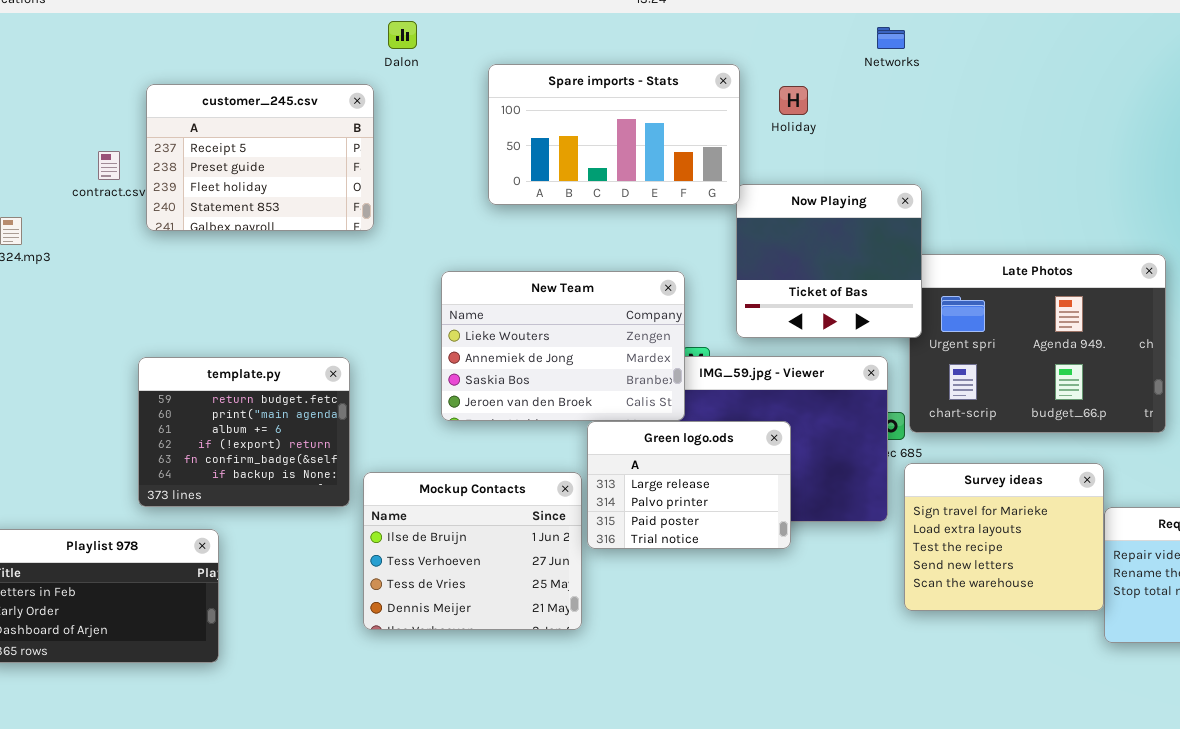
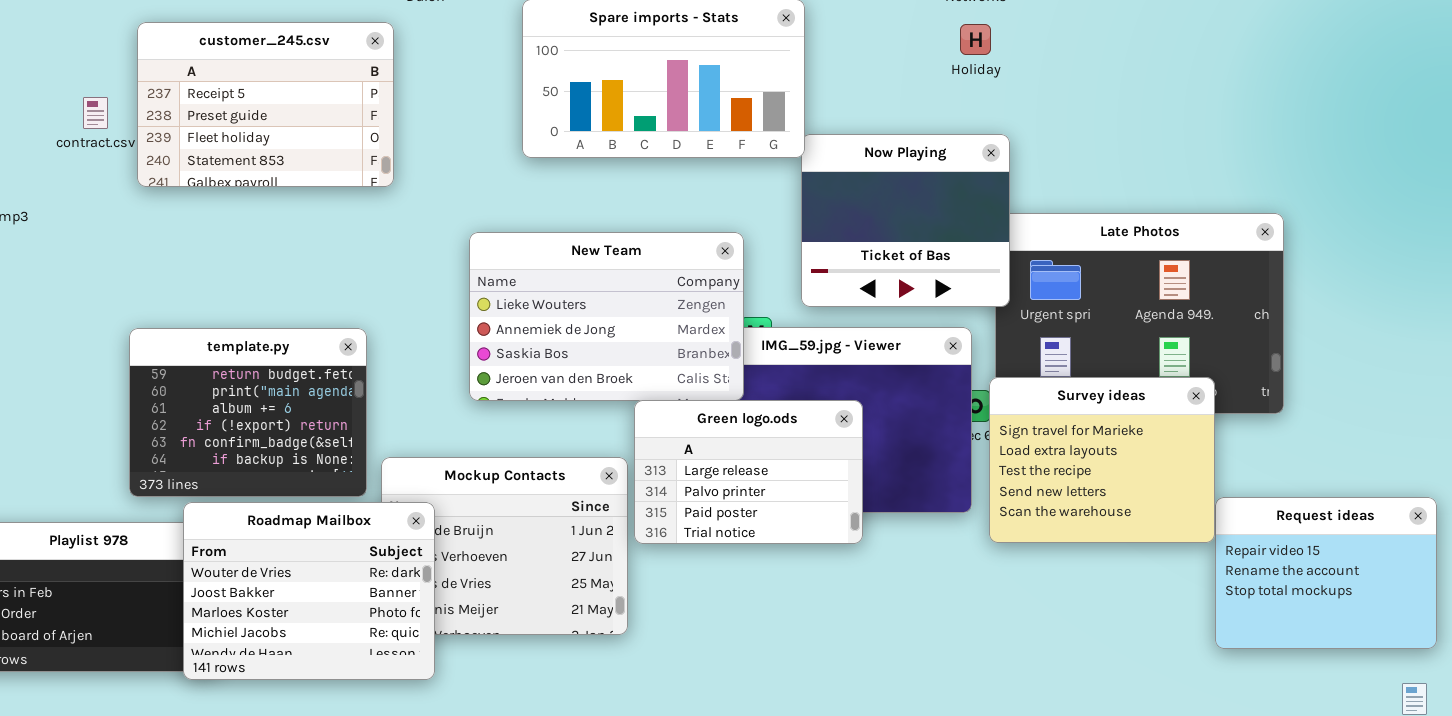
Holiday: [779,86,808,115] -> [960,24,991,55], moved
Survey ideas: [904,463,1104,611] -> [989,377,1215,543], moved
Roadmap Mailbox: none -> [183,502,435,680], opened

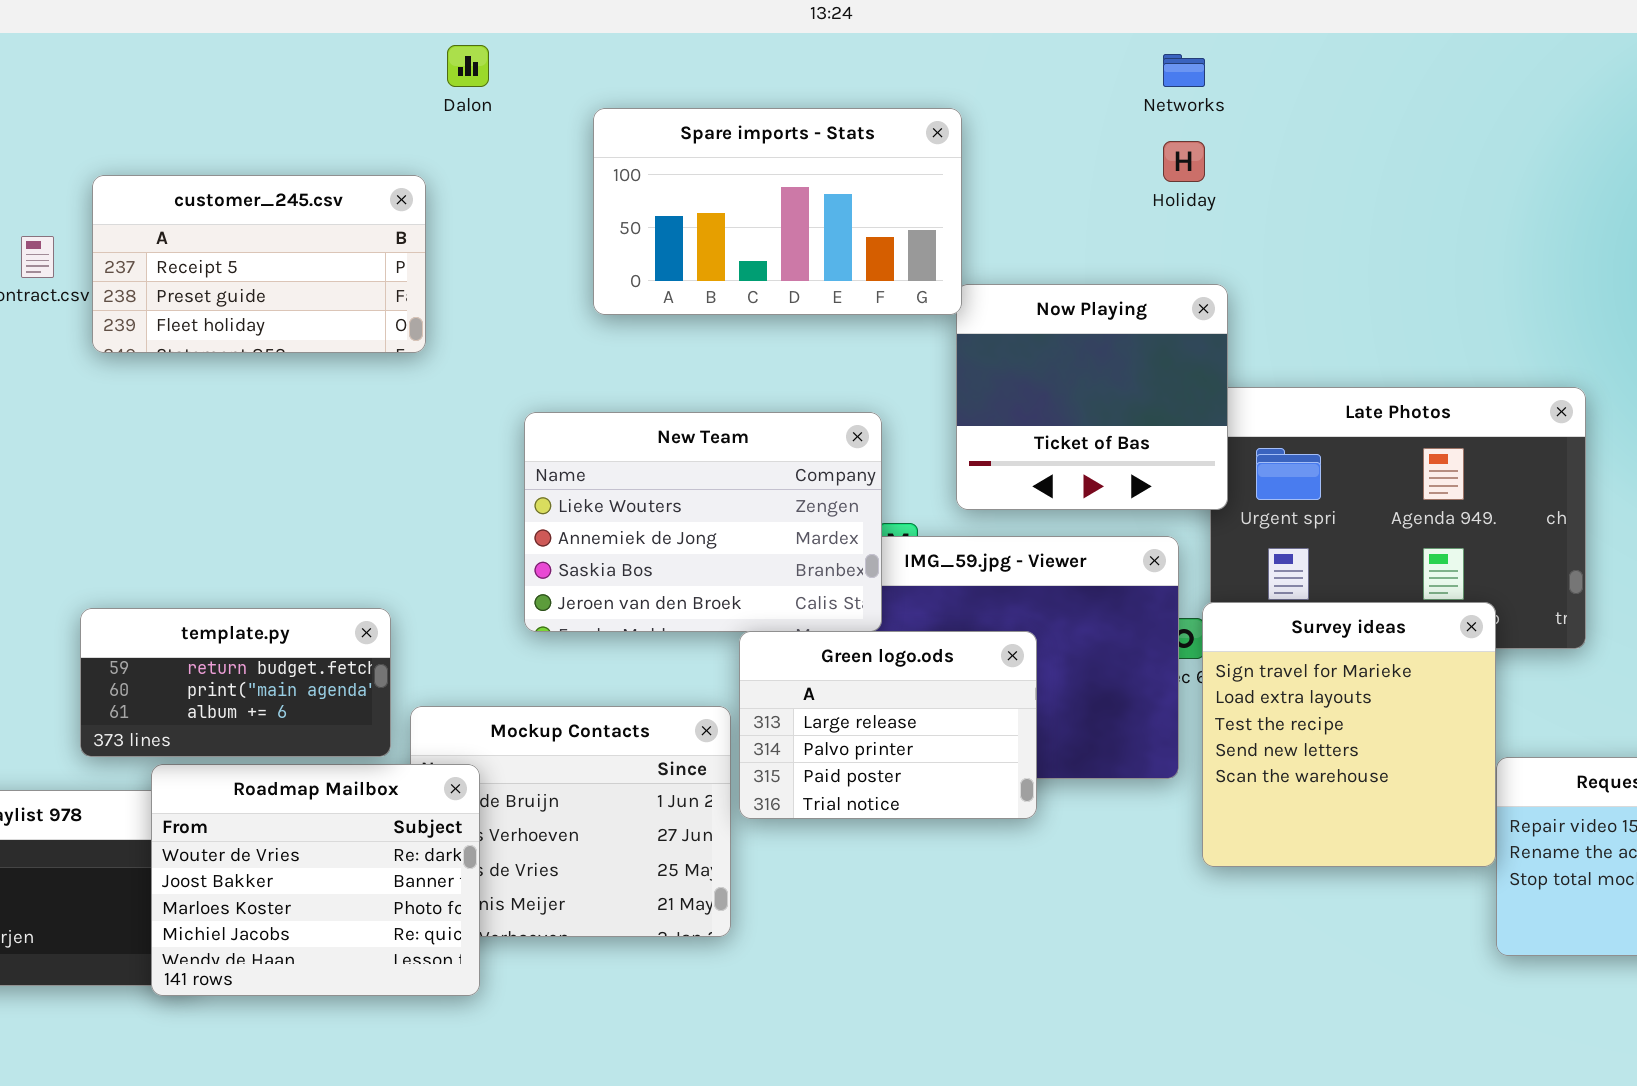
customer_245.csv: [137,22,394,187] -> [92,175,426,353], resized
template.py: [129,328,367,497] -> [80,608,391,757], resized
Survey ideas: [989,377,1215,543] -> [1202,602,1496,867], resized

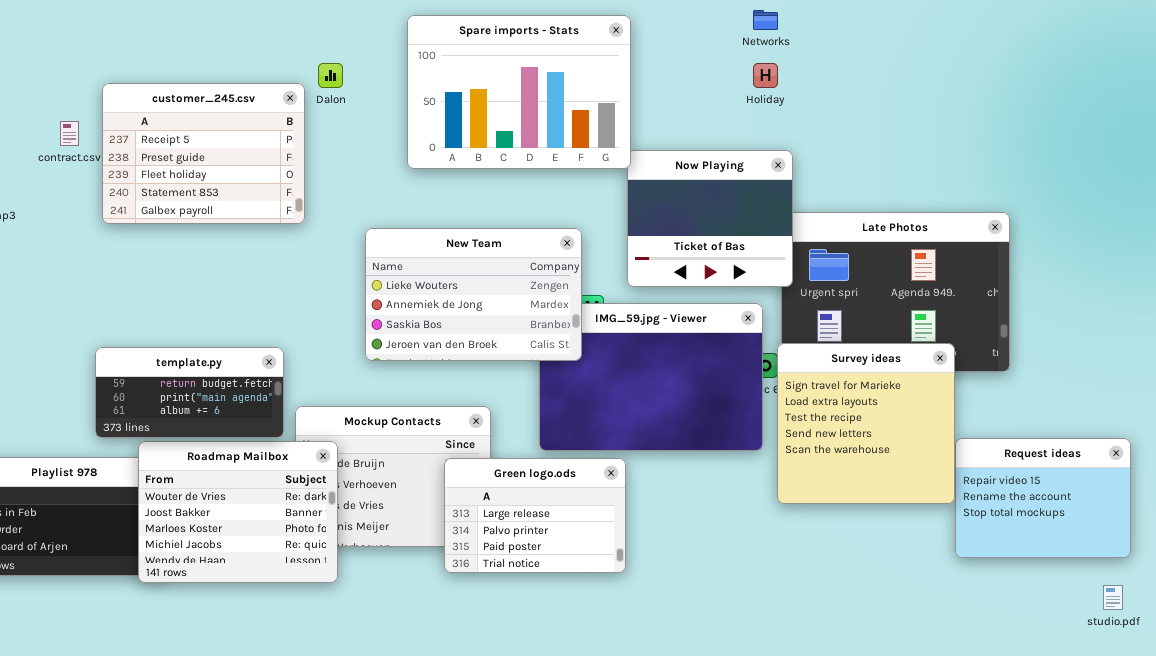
Dalon: [447,45,489,87] -> [318,63,343,88], moved
Spare imports - Stats: [593,108,962,315] -> [407,15,631,169], resized
customer_245.csv: [92,175,426,353] -> [102,83,305,224], resized
Green logo.ods: [739,631,1037,819] -> [444,458,626,573], moved

